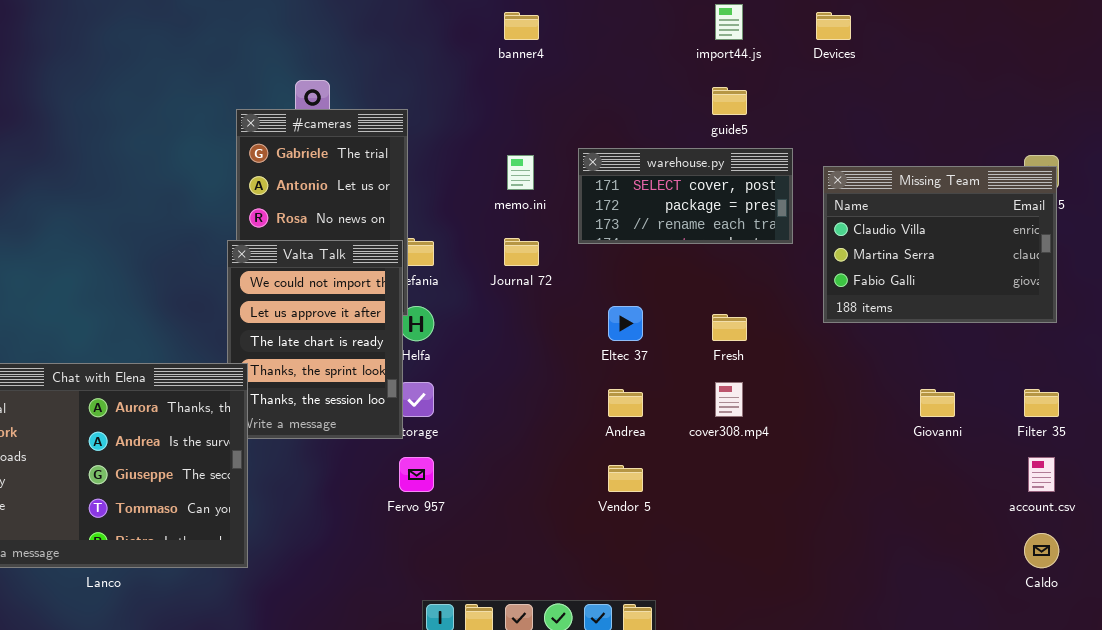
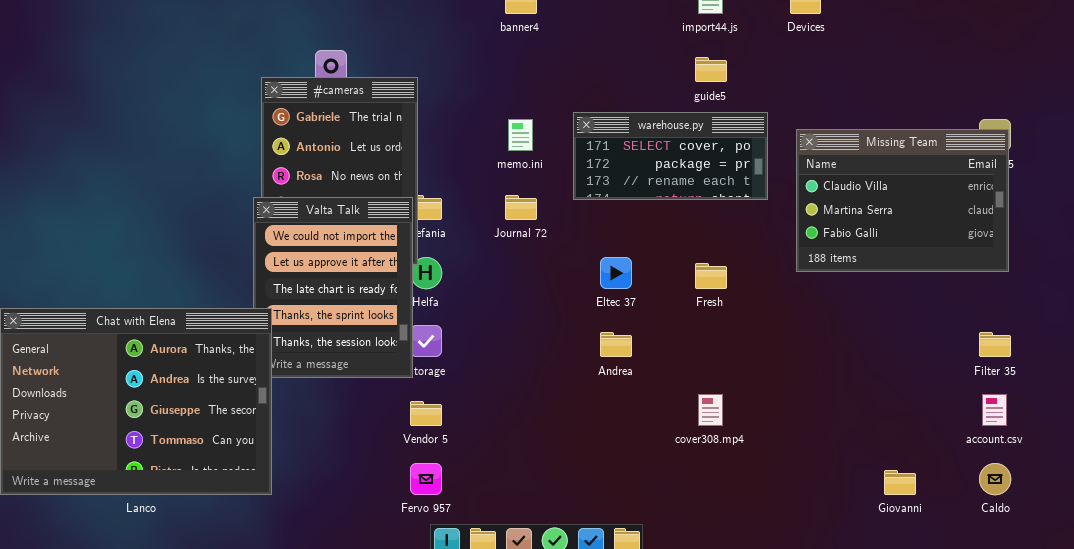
cover308.mp4: [715,382,743,417] -> [698,394,723,426], moved
Giovanni: [920,389,955,417] -> [884,470,916,495], moved
Fervo 957: [399,457,434,492] -> [410,463,442,495], moved
Vendor 5: [608,465,643,492] -> [410,401,442,426], moved

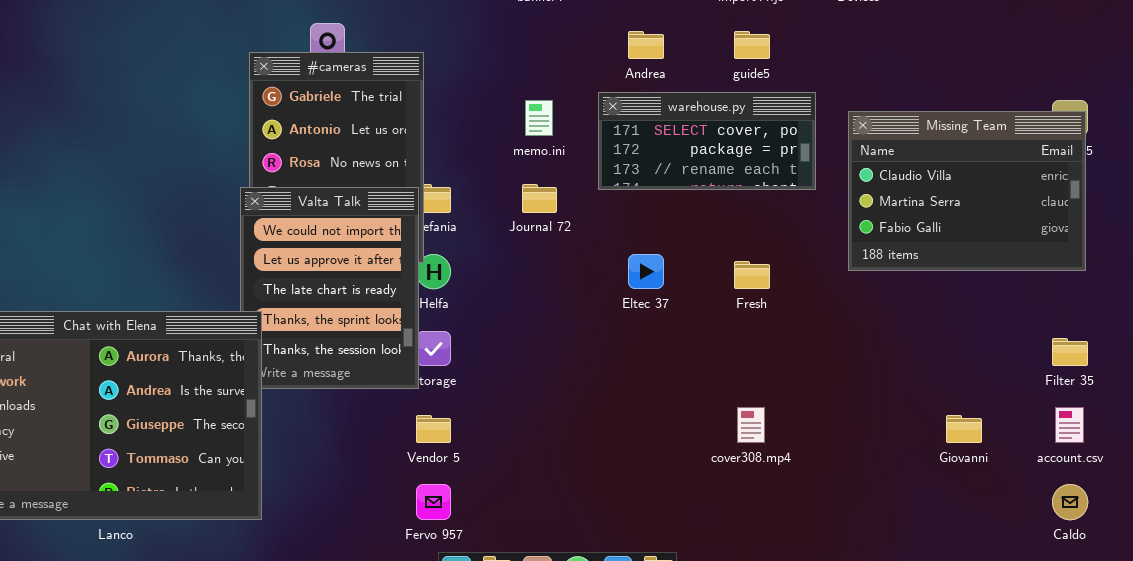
Andrea: [600,332,632,357] -> [628,31,664,59], moved
Giovanni: [884,470,916,495] -> [946,415,982,443], moved

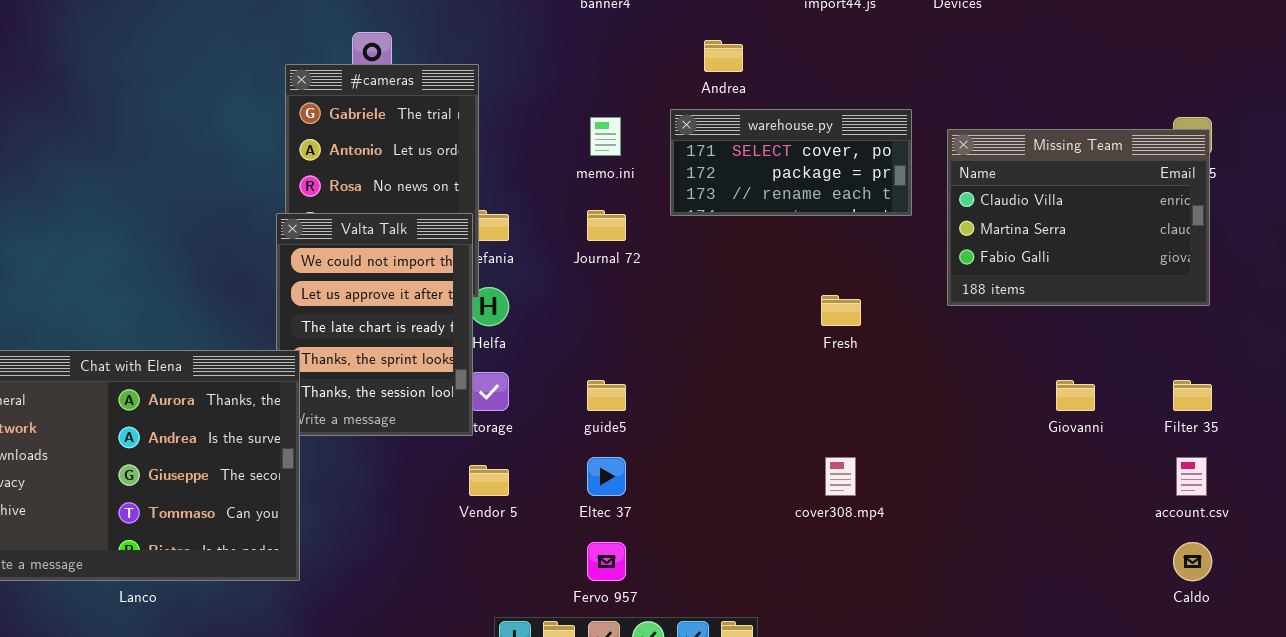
guide5: [734,31,770,59] -> [587,380,626,411], moved
Eltec 37: [628,254,664,289] -> [587,457,626,496], moved
Giovanni: [946,415,982,443] -> [1056,380,1095,411], moved
Fervo 957: [416,484,451,520] -> [587,542,626,581], moved

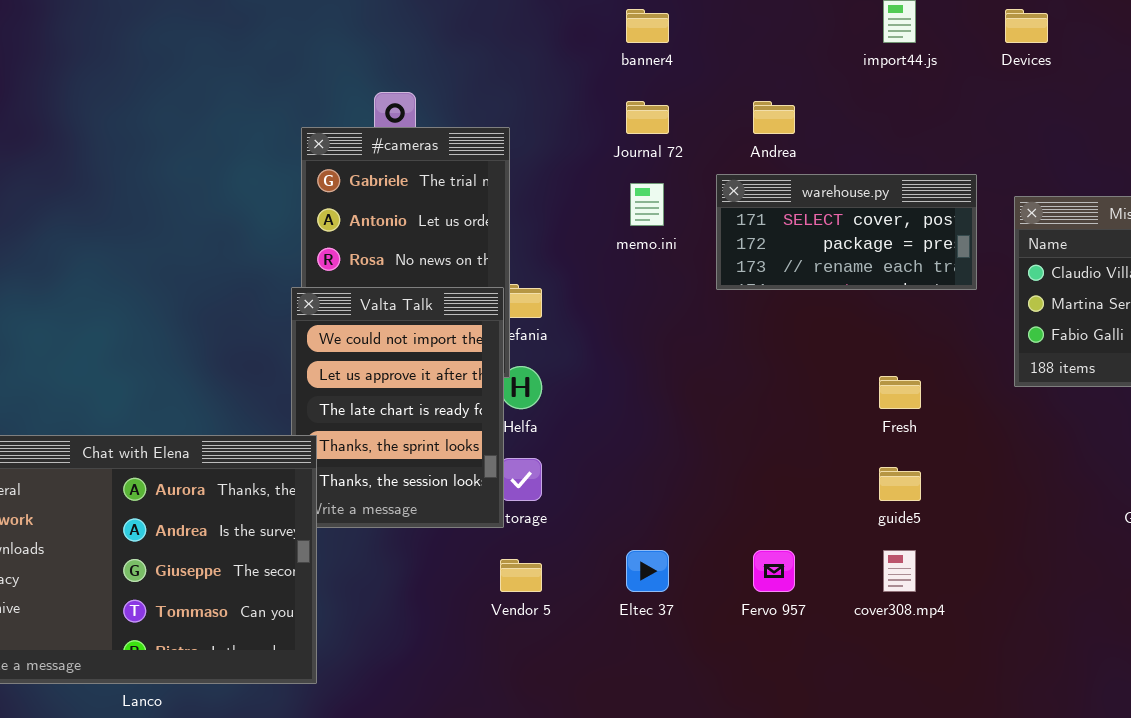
Journal 72: [587,210,626,241] -> [626,101,669,134], moved
guide5: [587,380,626,411] -> [879,467,921,501], moved
Fervo 957: [587,542,626,581] -> [753,550,795,592], moved

